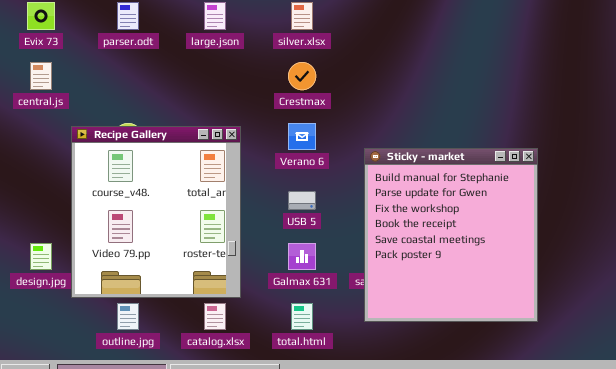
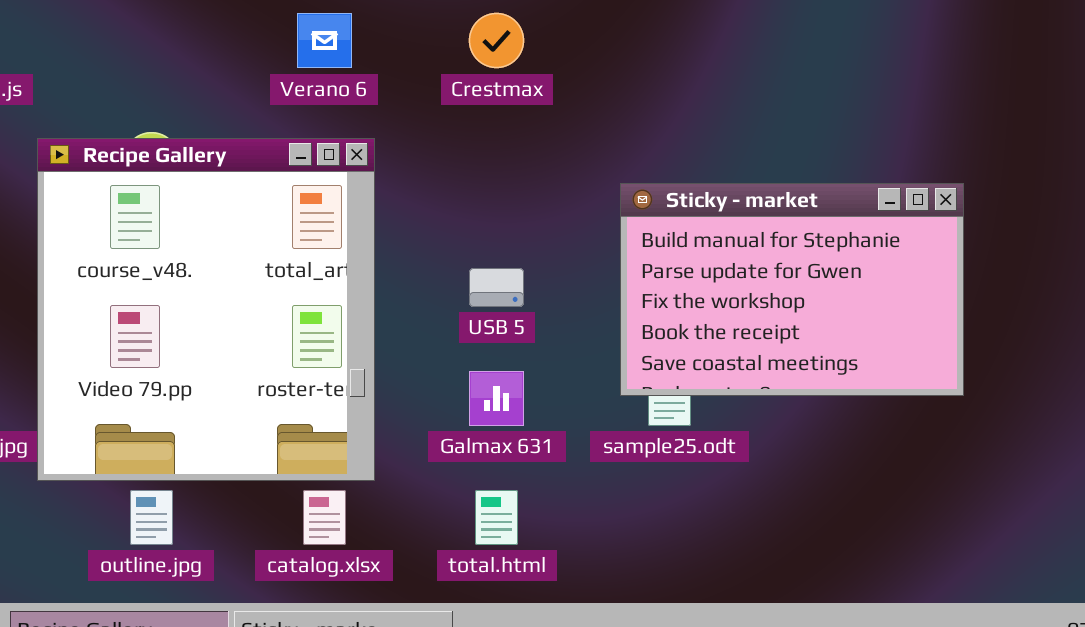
Verano 6: [288,123,316,150] -> [297,13,352,68], moved
Sticky - market: [364,148,538,322] -> [620,183,964,396], resized

